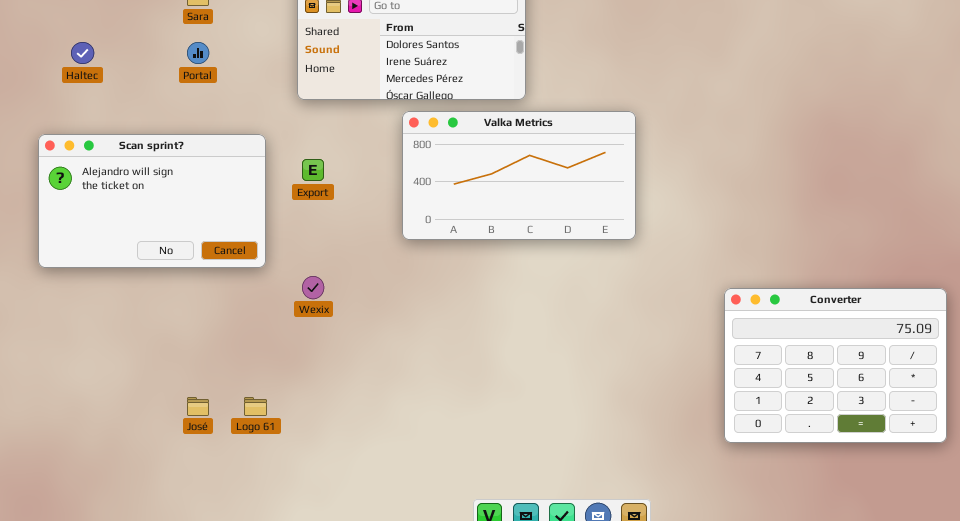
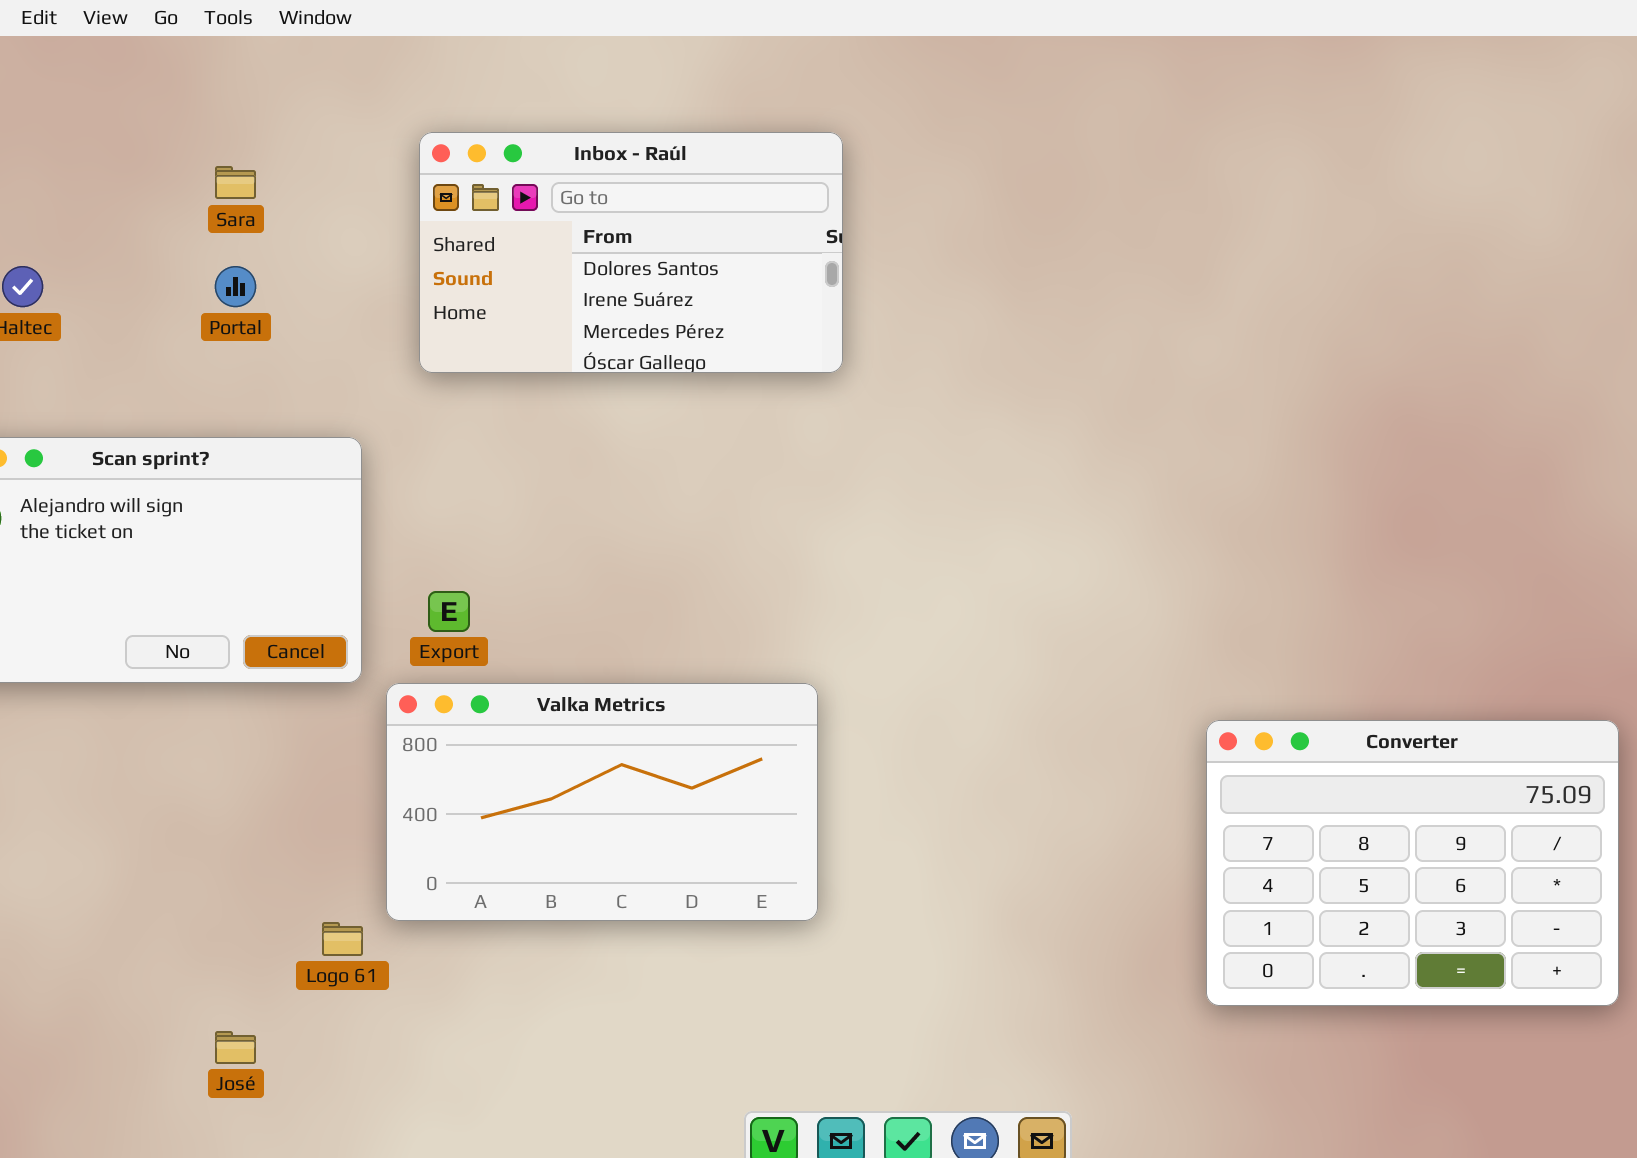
Valka Metrics: [402,111,636,240] -> [386,683,818,921], moved
Export: [302,159,324,181] -> [428,591,470,632], moved
José: [187,397,209,416] -> [215,1031,256,1064], moved

